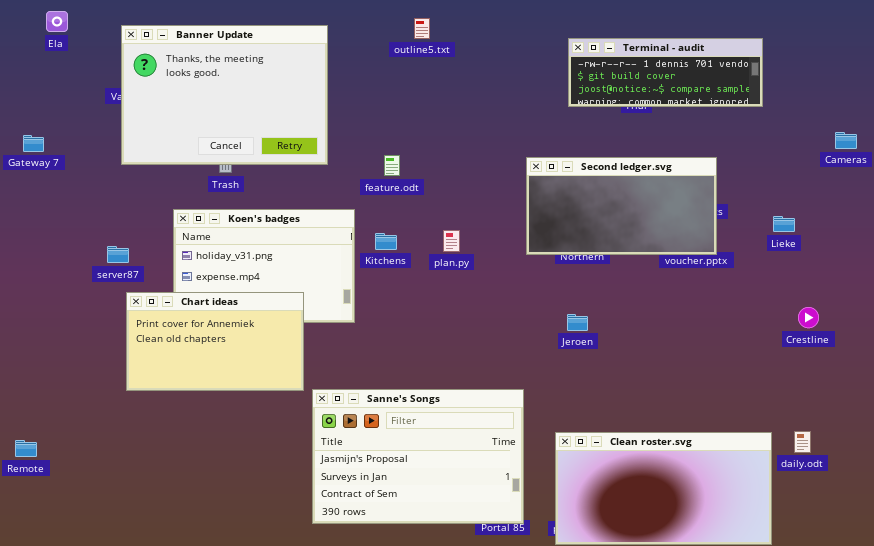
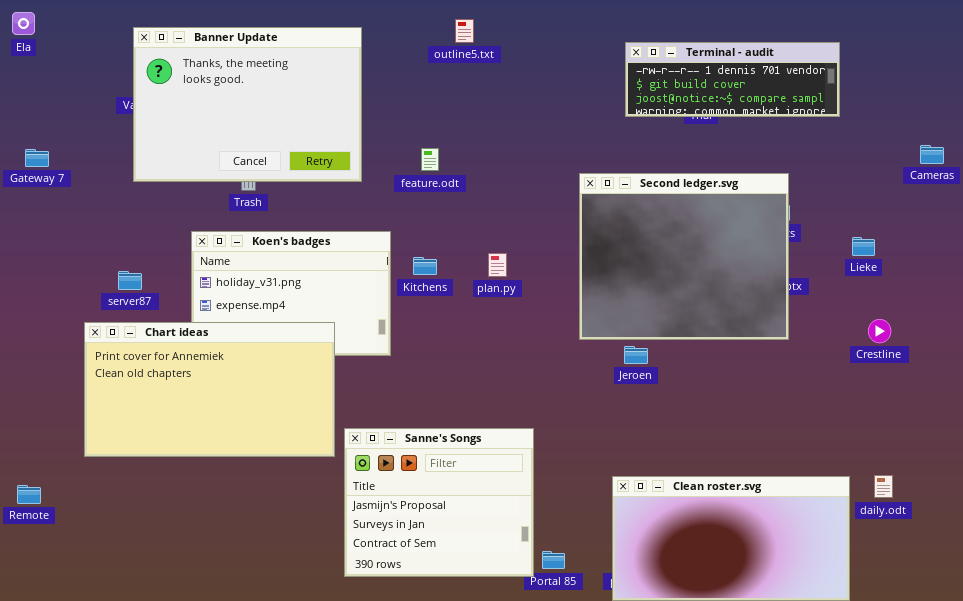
Ela: [46,11,68,32] -> [12,12,35,35], moved
feature.odt: [384,155,400,176] -> [421,148,439,171], moved
Second ledger.svg: [526,157,717,255] -> [579,173,789,340], resized
Chart ideas: [126,292,304,391] -> [84,322,335,457], resized
Crestline: [798,307,819,328] -> [868,319,891,343], moved
Sanne's Songs: [312,389,524,524] -> [344,428,534,577], resized

